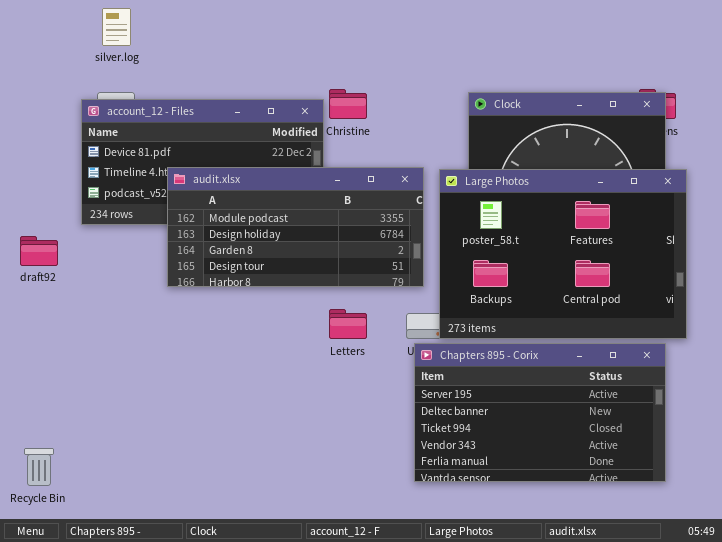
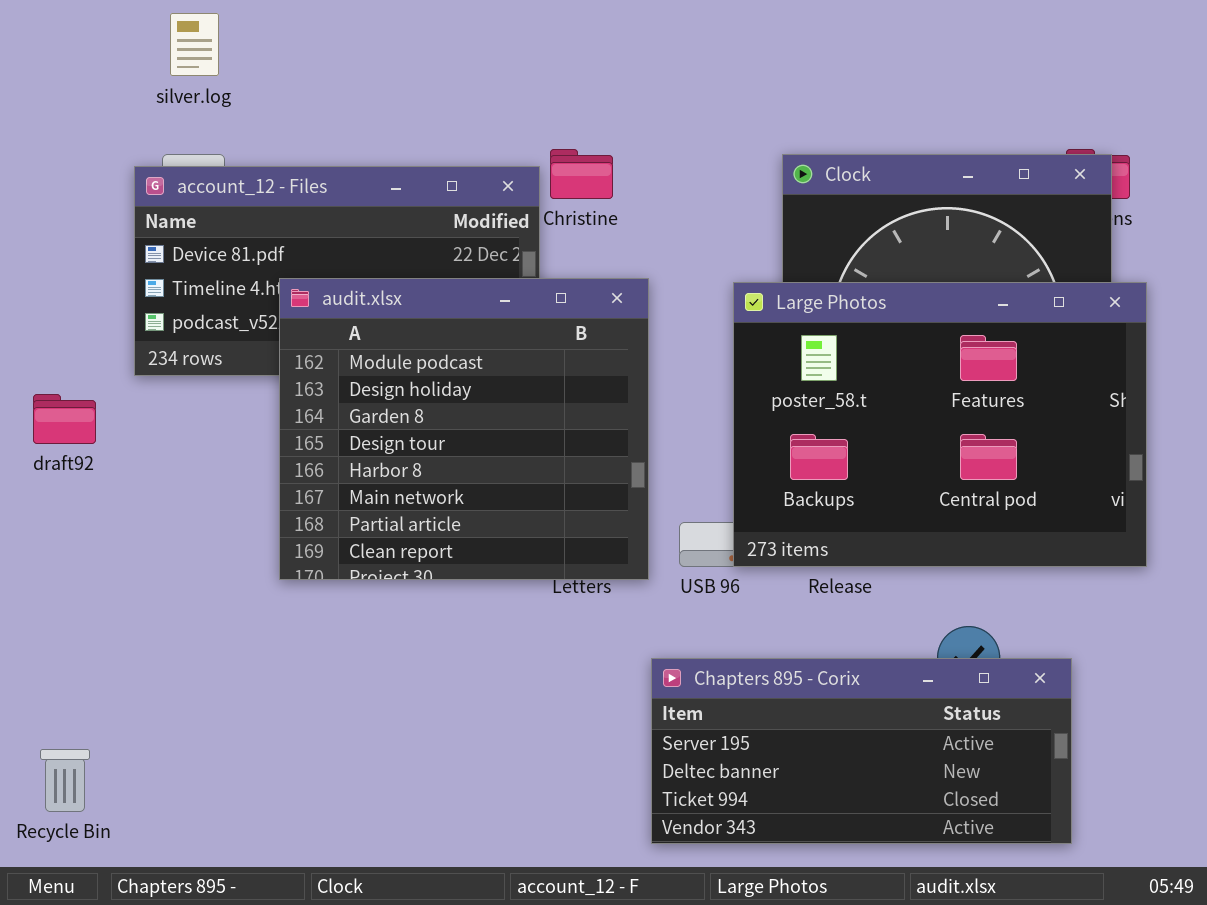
audit.xlsx: [167,167,424,287] -> [279,278,649,580], resized
Chapters 895 - Corix: [414,343,666,482] -> [651,658,1072,844], moved, resized

